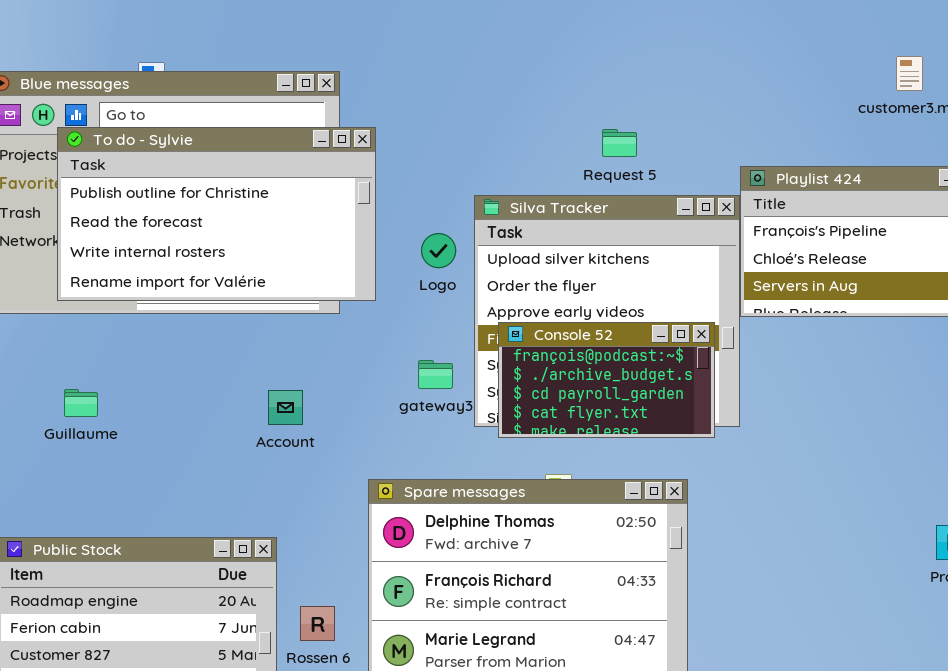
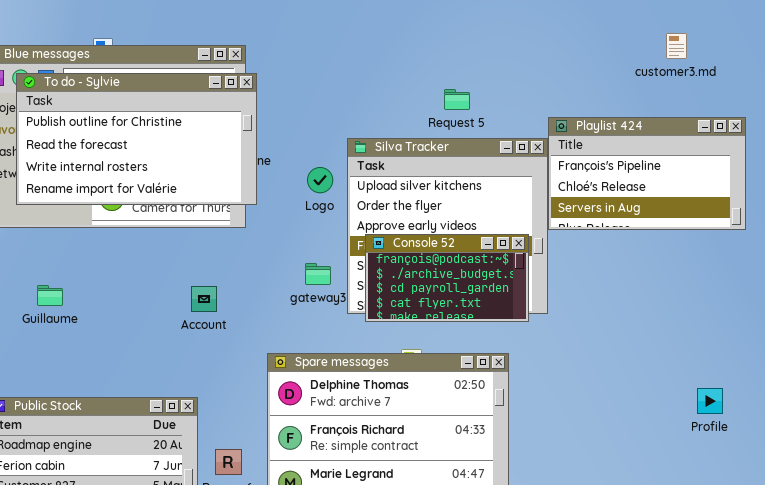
To do - Sylvie: [57,127,376,301] -> [16,73,257,205], moved

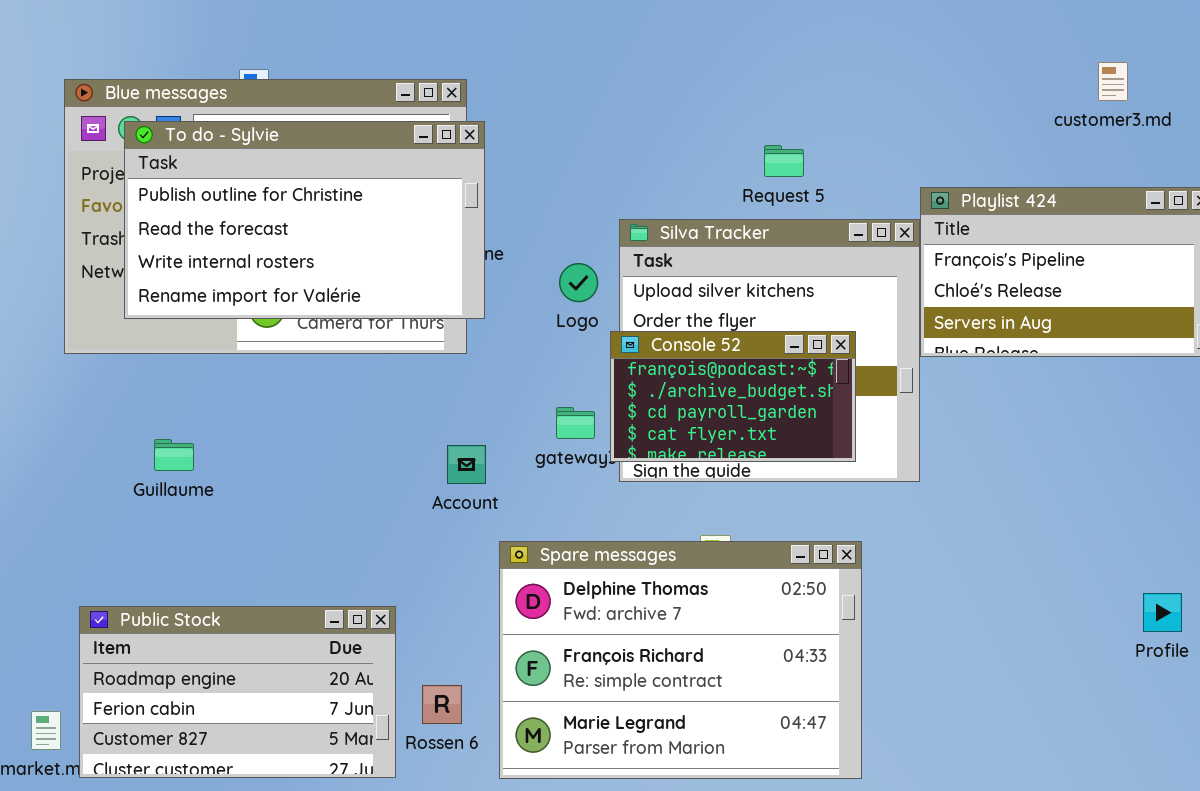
Console 52: [365,234,529,322] -> [610,331,856,462], moved
Account: [191,286,217,312] -> [447,445,486,484], moved

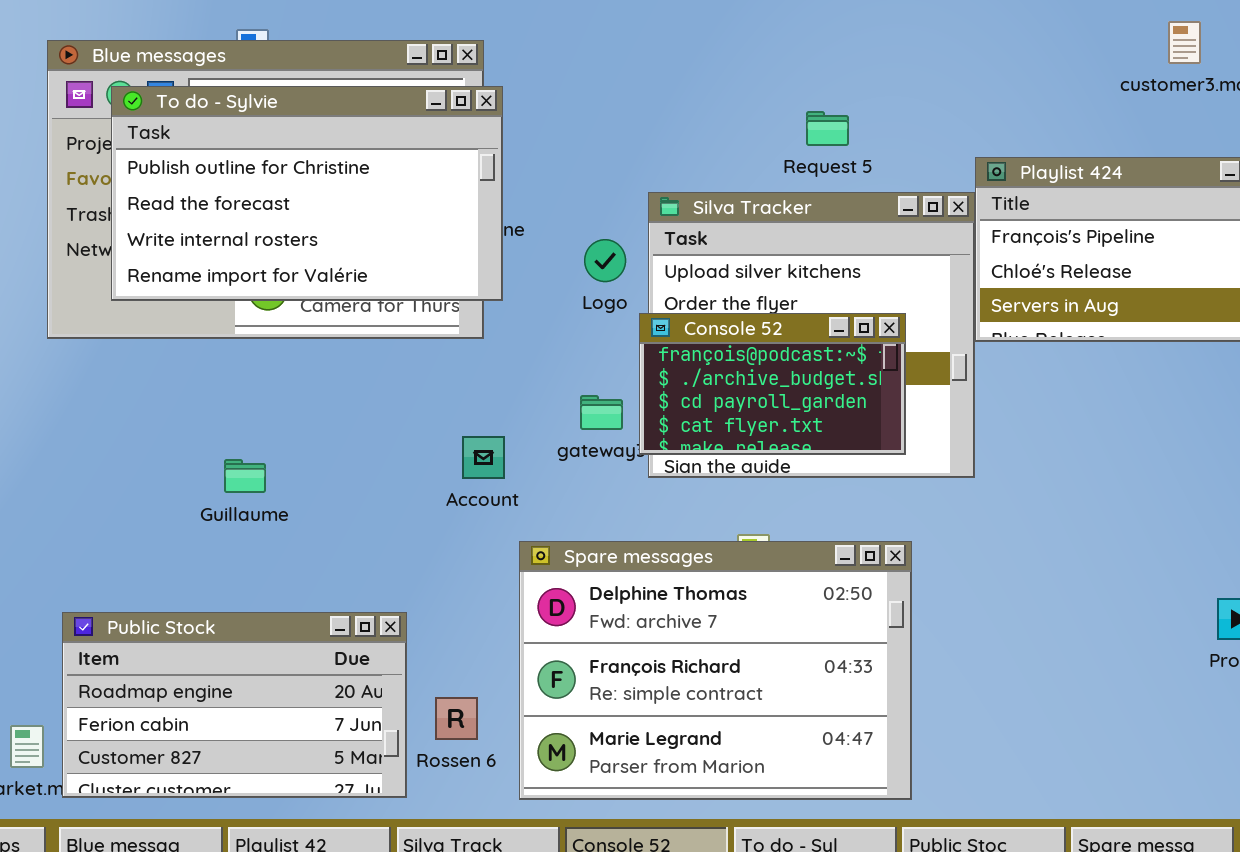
Guillaume: [154,439,194,471] -> [224,459,266,493], moved

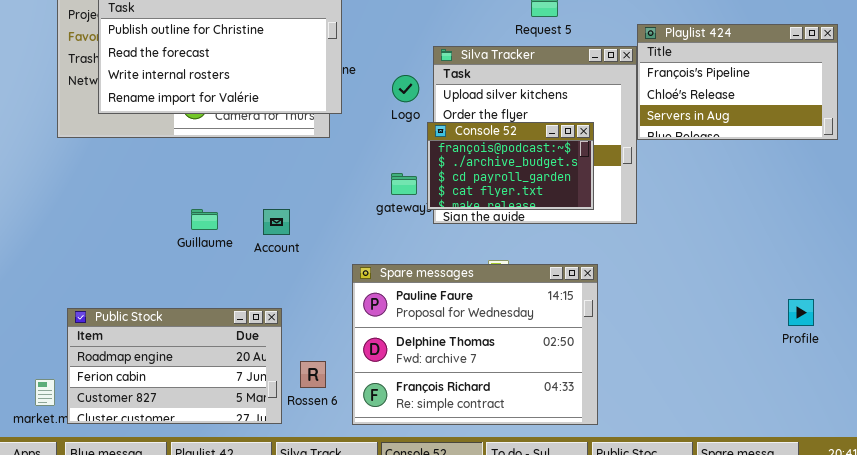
Account: [462,436,505,479] -> [263,209,290,235], moved
Guillaume: [224,459,266,493] -> [191,209,218,230], moved
Spare messages: [519,541,912,800] -> [352,264,598,425], scrolled up 1 row

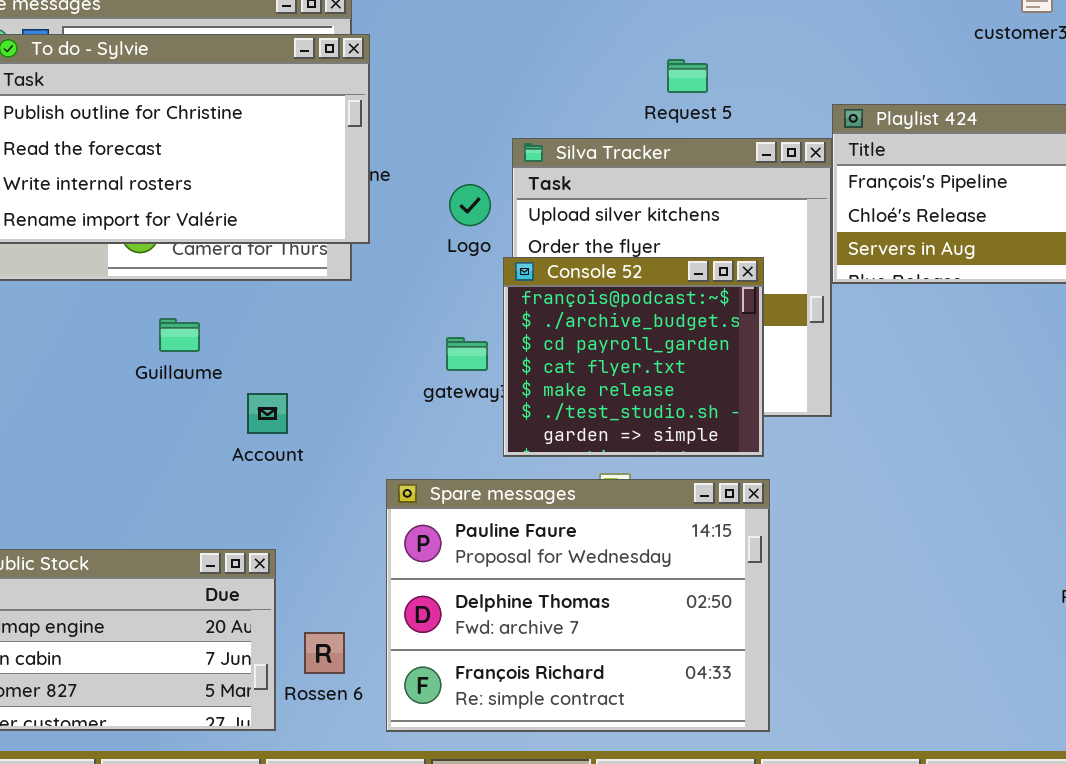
Console 52: [427,122,594,210] -> [503,257,764,457], resized
Guillaume: [191,209,218,230] -> [159,318,200,352], moved

